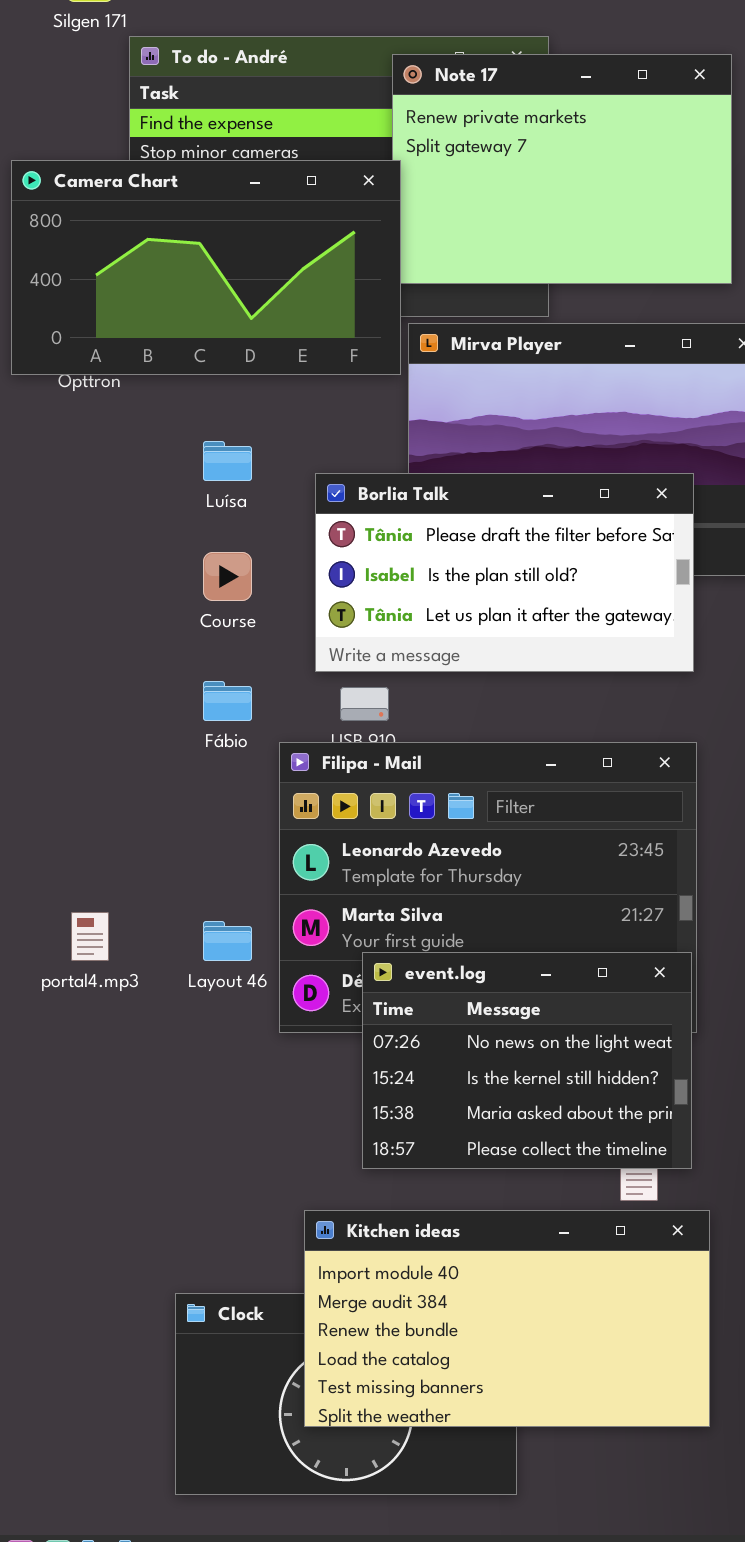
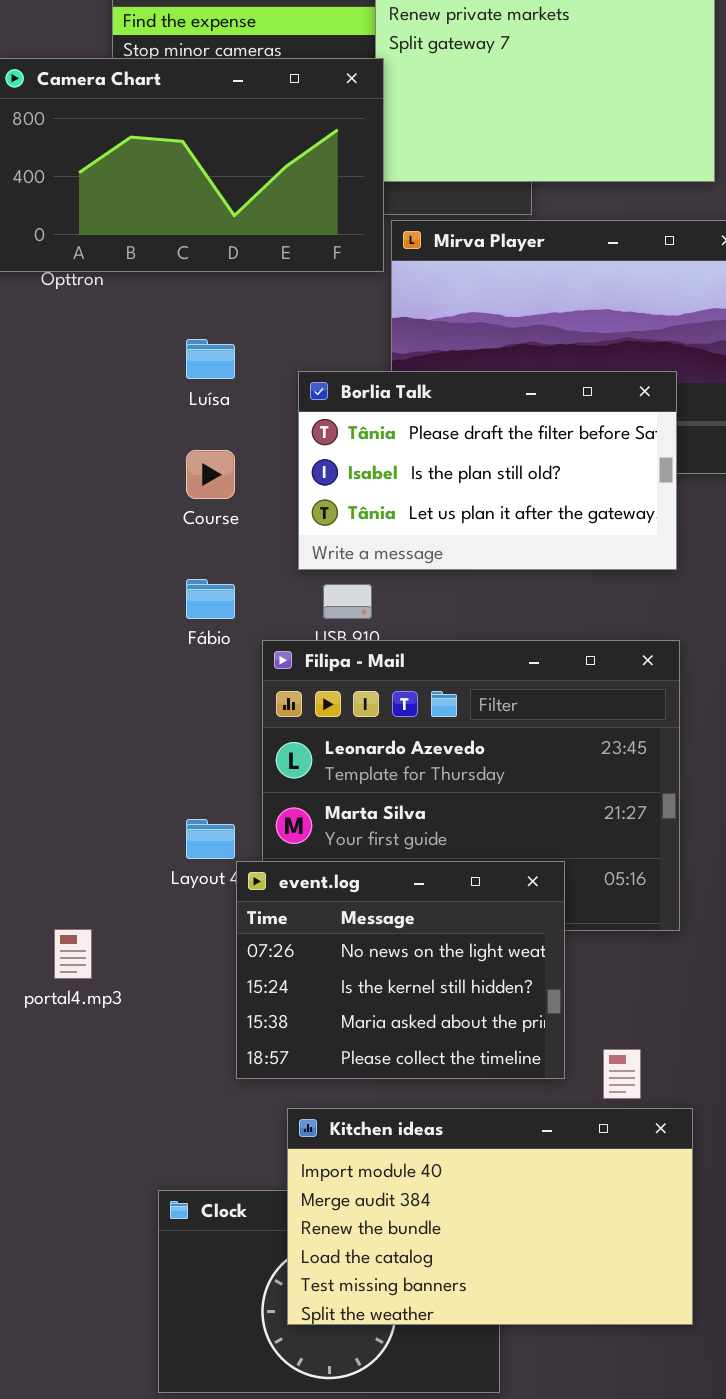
portal4.mp3: [71,912,109,961] -> [54,929,92,979], moved
event.log: [362,952,692,1169] -> [236,861,565,1079], moved

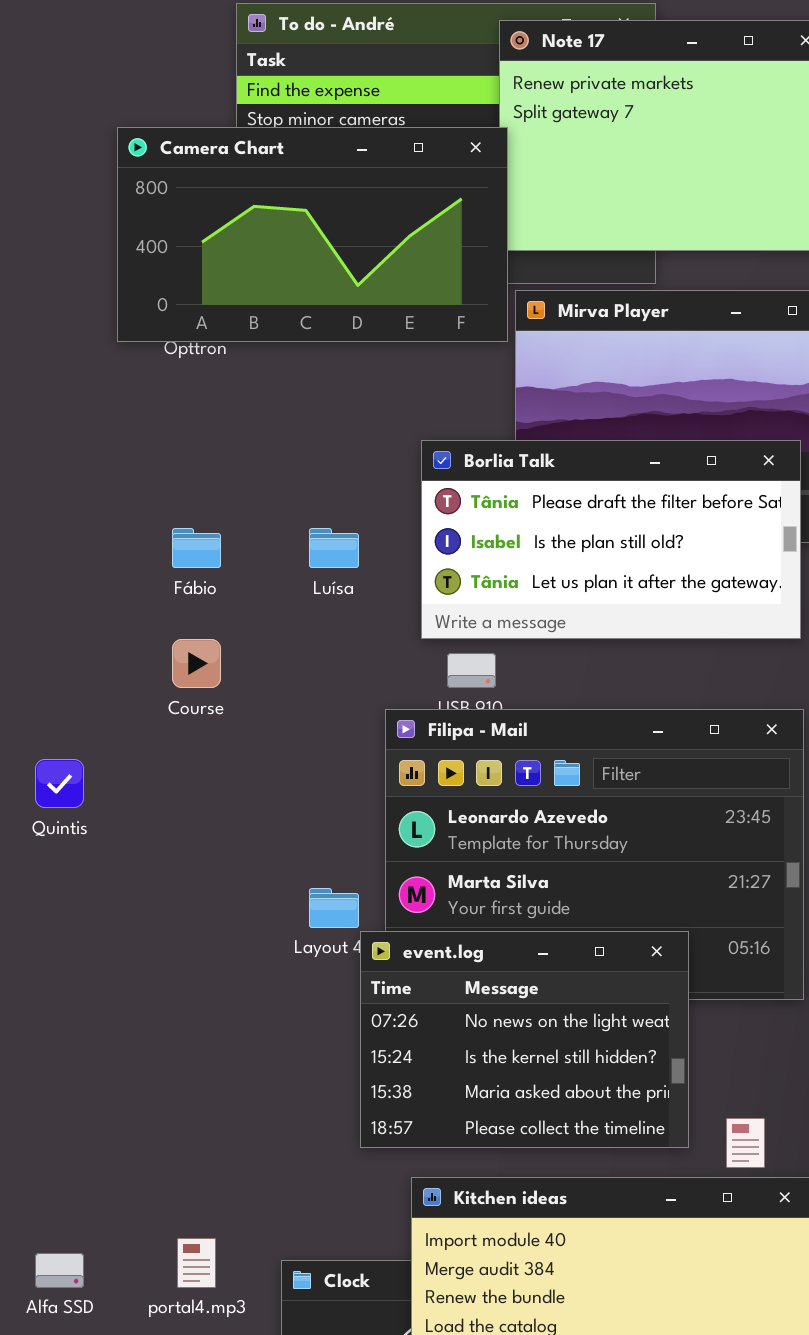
Luísa: [186,339,235,379] -> [309,528,359,568], moved
Course: [186,450,235,499] -> [172,639,221,688], moved
Fábio: [186,579,235,619] -> [172,528,221,568], moved
portal4.mp3: [54,929,92,979] -> [177,1238,216,1288], moved

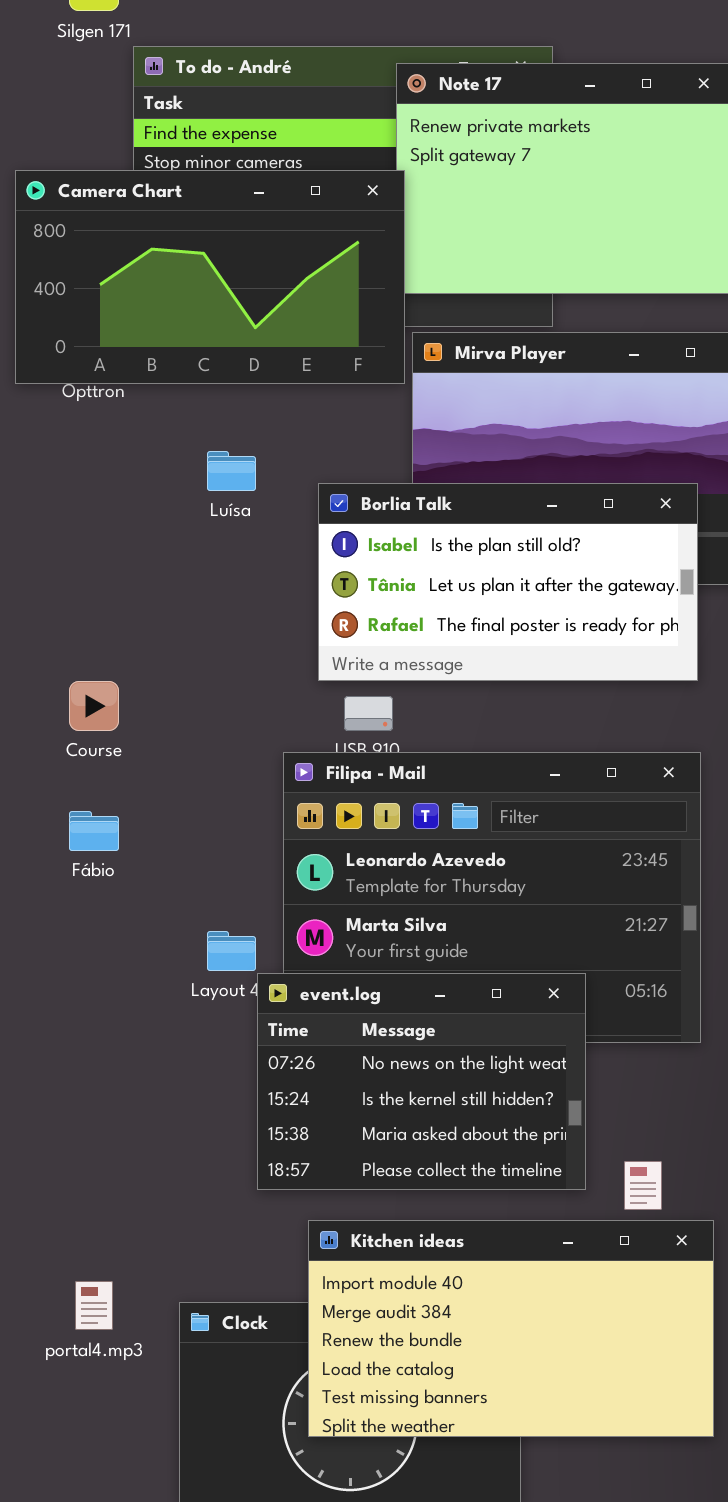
Borlia Talk: [421,440,801,639] -> [318,483,698,681], scrolled down 1 row
Fábio: [172,528,221,568] -> [69,811,119,851], moved
Luísa: [309,528,359,568] -> [207,451,256,491], moved

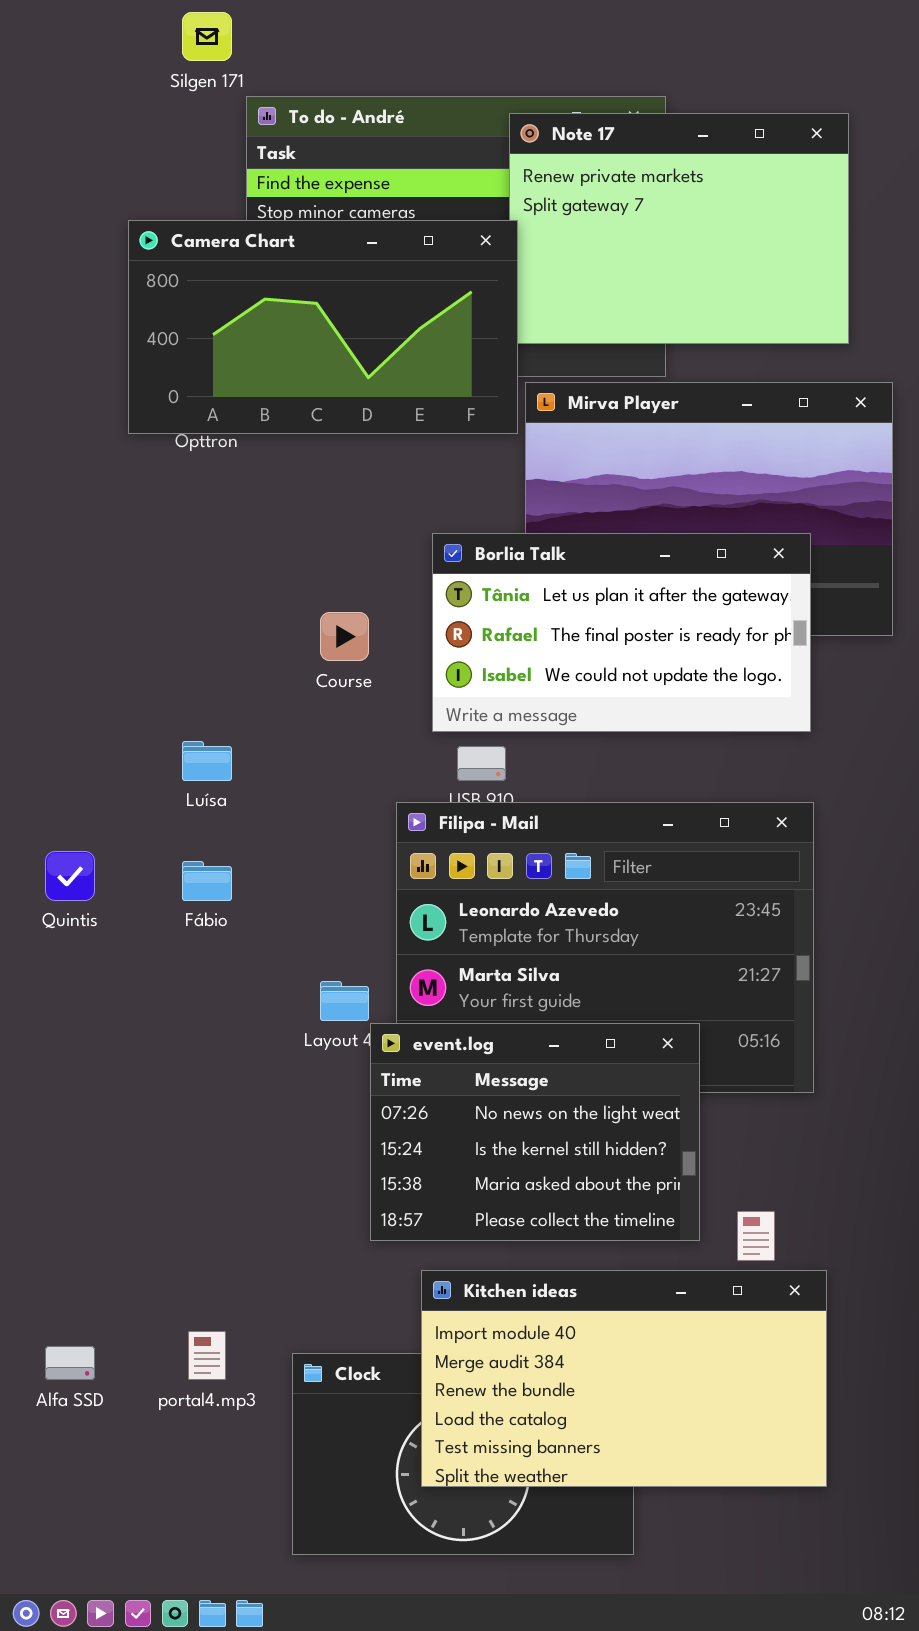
Luísa: [207,451,256,491] -> [182,741,232,781], moved
Borlia Talk: [318,483,698,681] -> [432,533,811,732], scrolled down 1 row
Course: [69,681,119,731] -> [320,612,369,661], moved

